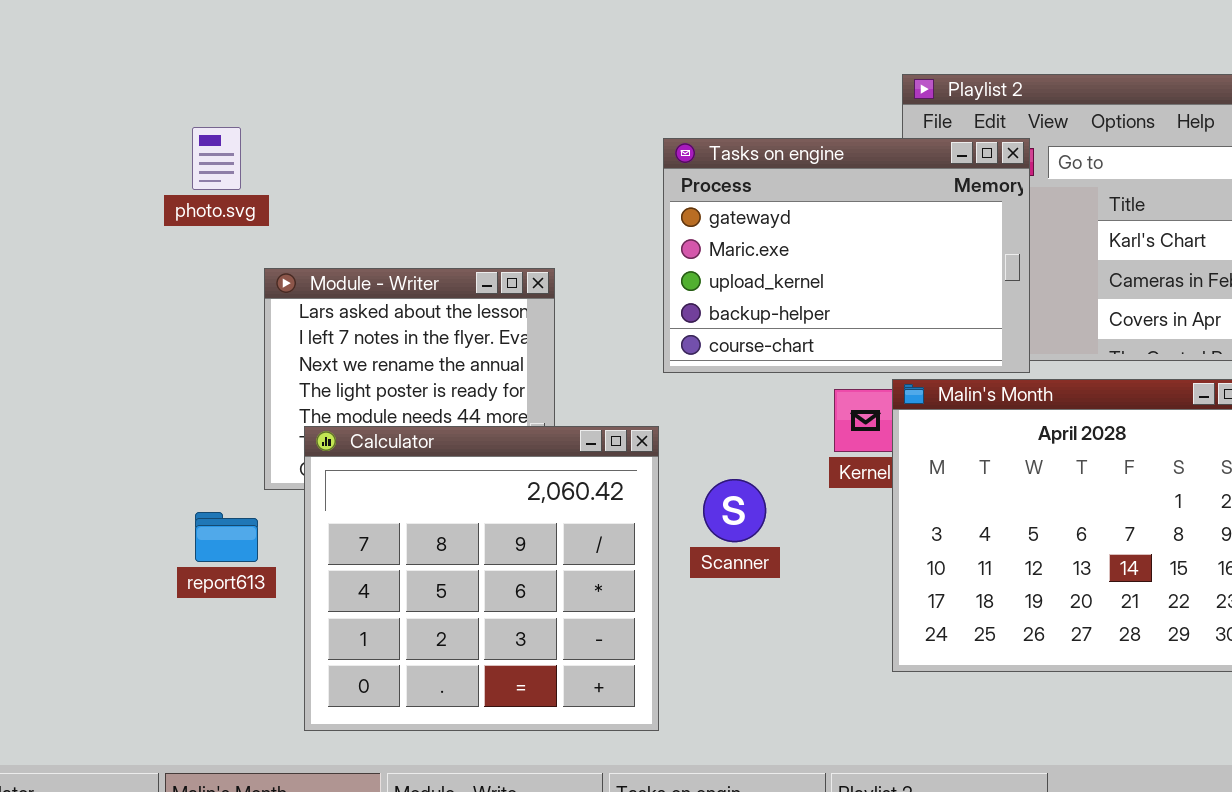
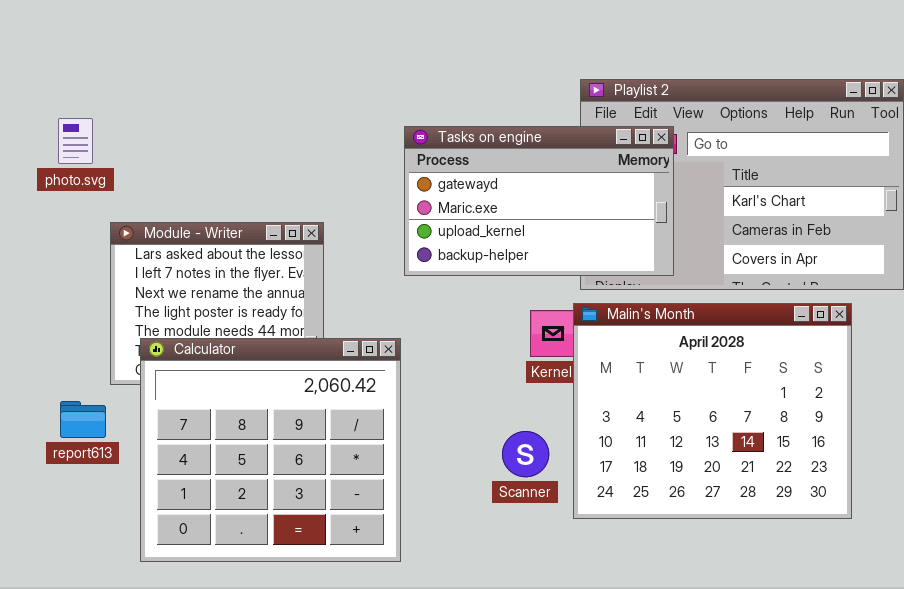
Tasks on engine: [663,138,1030,373] -> [404,126,674,276], resized
Scanner: [703,479,766,542] -> [502,431,549,477], moved

